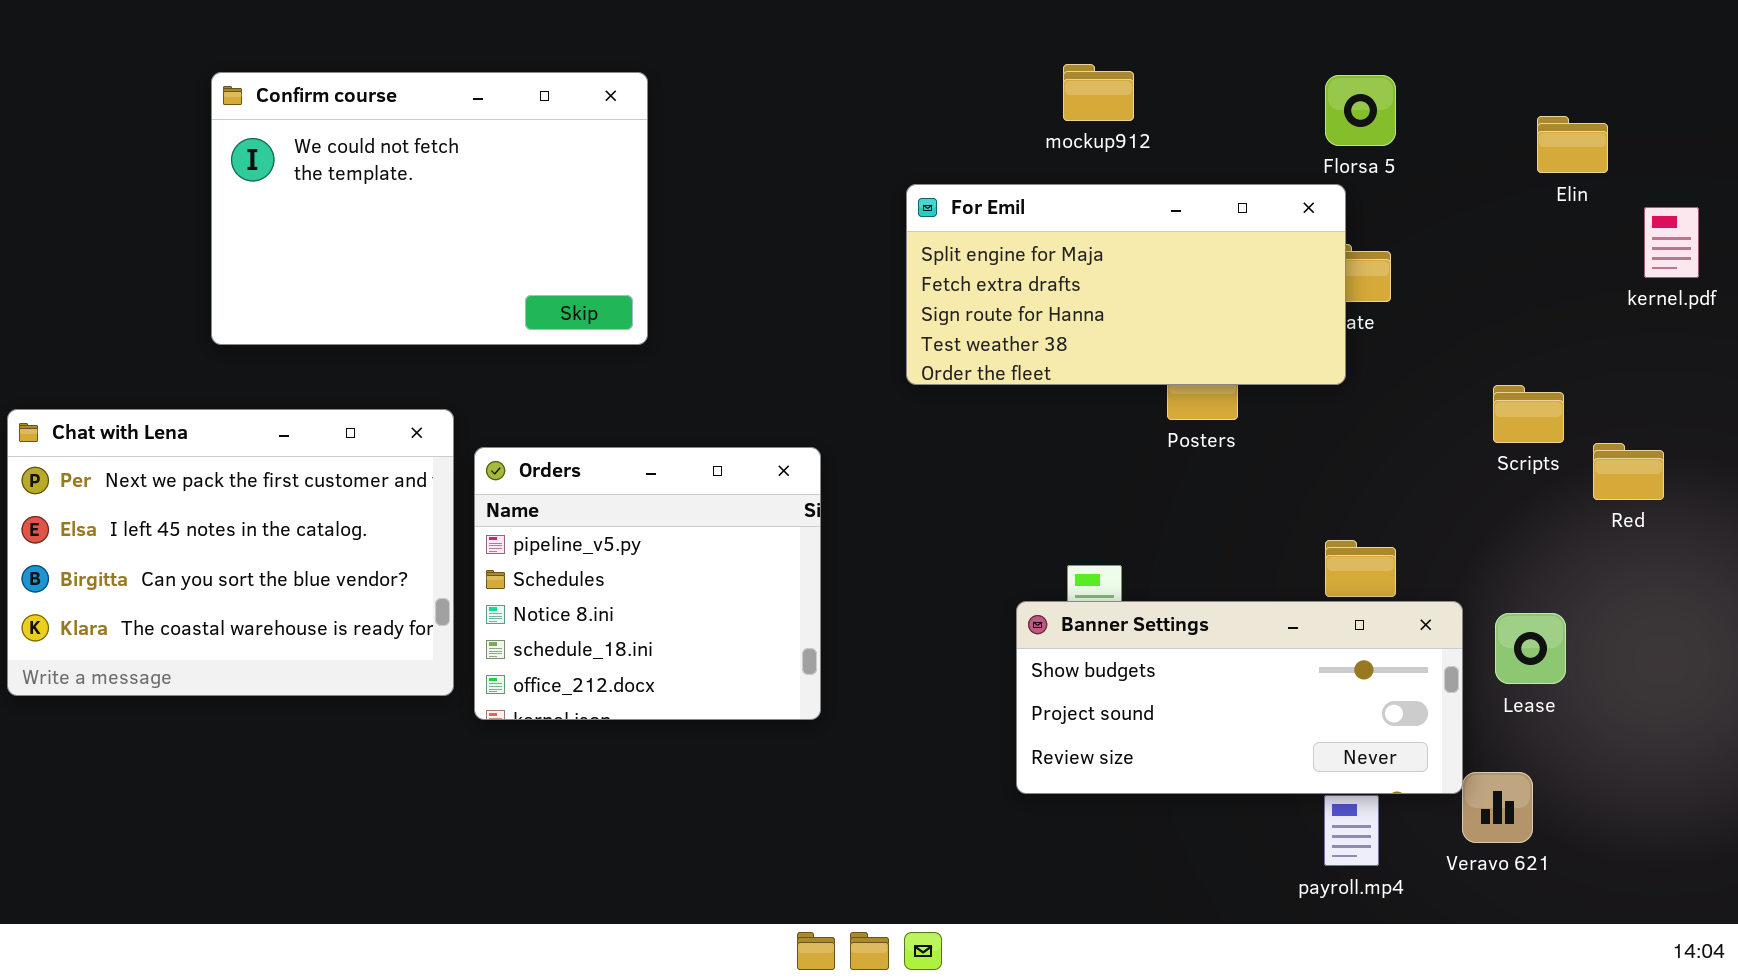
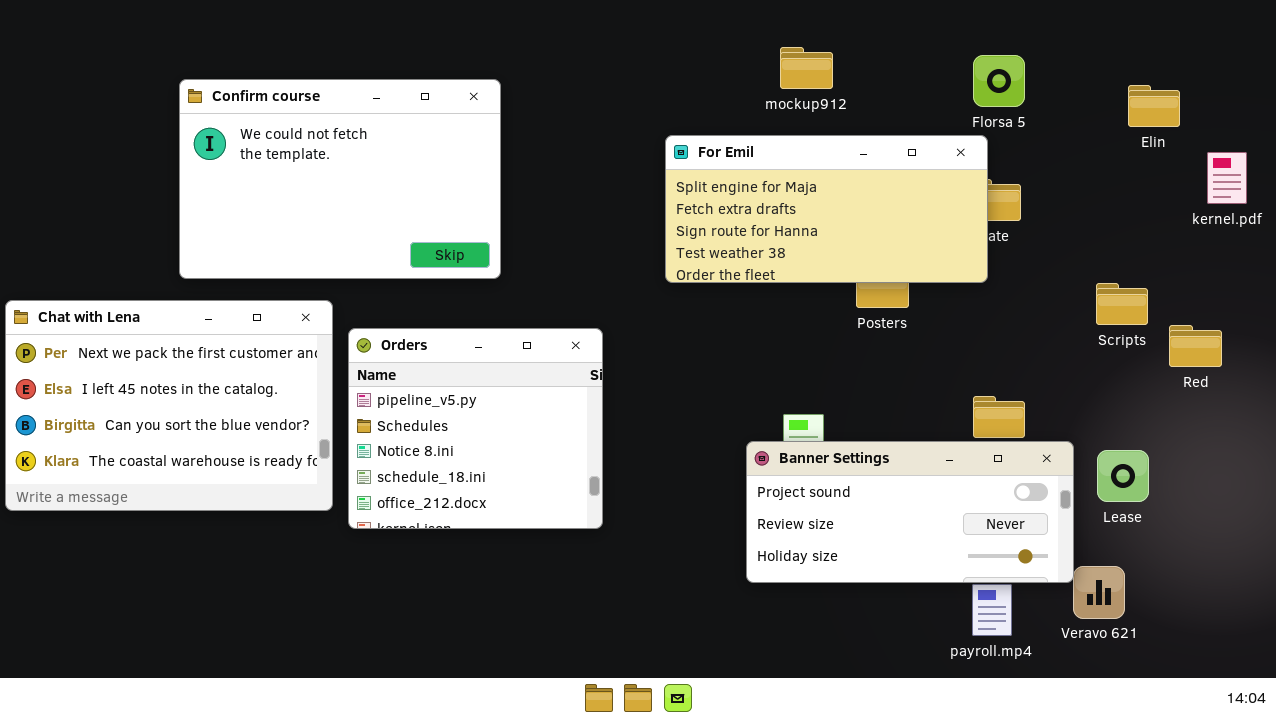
Confirm course: [211,72,648,345] -> [179,79,501,279], moved
Banner Settings: [1016,601,1463,794] -> [746,441,1074,583], scrolled down 1 row

